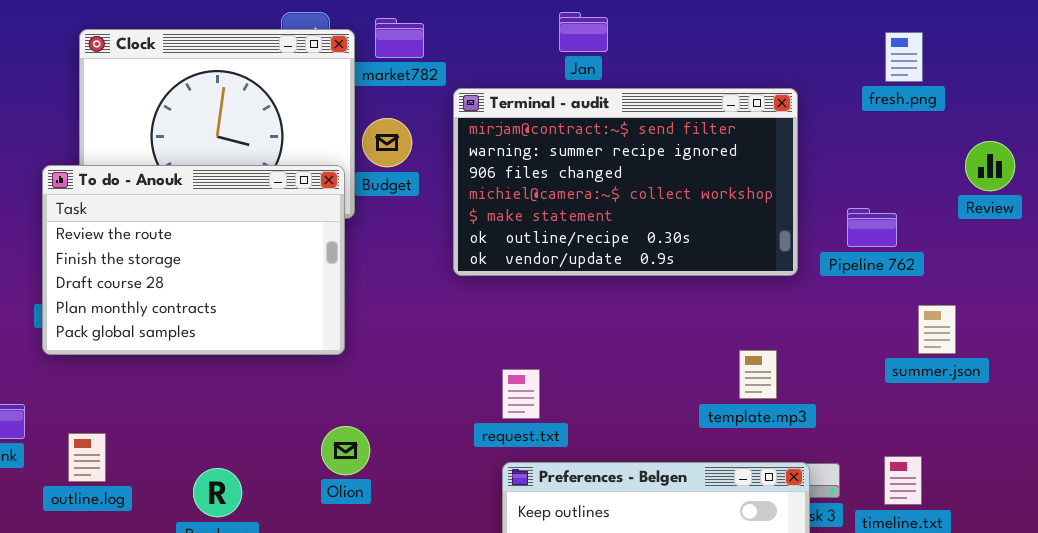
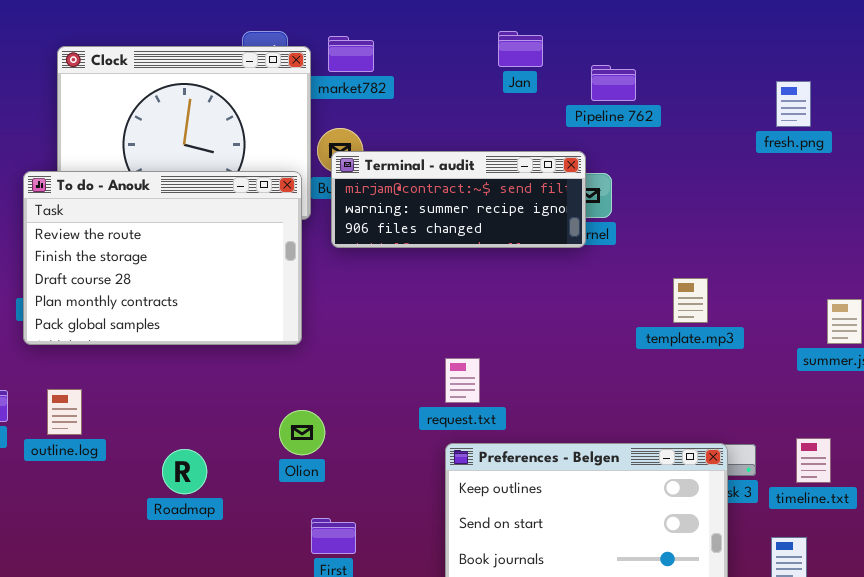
fresh.png: [885,32,923,82] -> [776,81,811,127], moved
Terminal - audit: [453,88,798,276] -> [331,151,586,248], moved, resized
Pipeline 762: [847,208,897,247] -> [591,65,636,101], moved
template.mp3: [739,350,777,399] -> [673,278,708,323], moved
outline.log: [68,433,106,482] -> [47,389,82,435], moved

